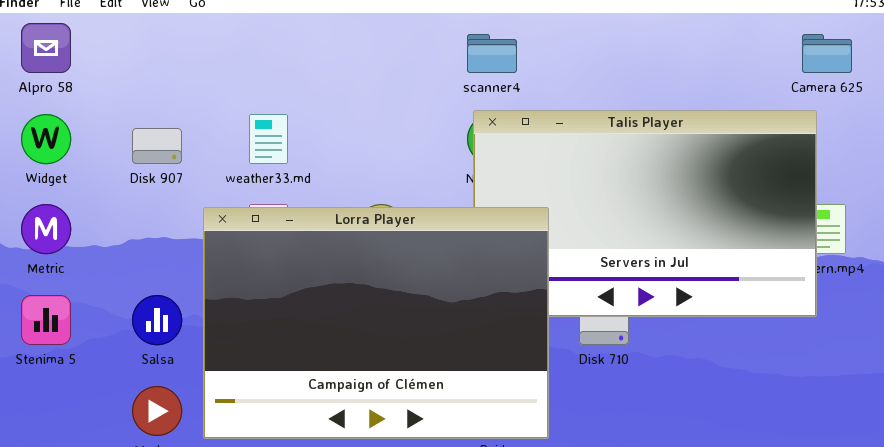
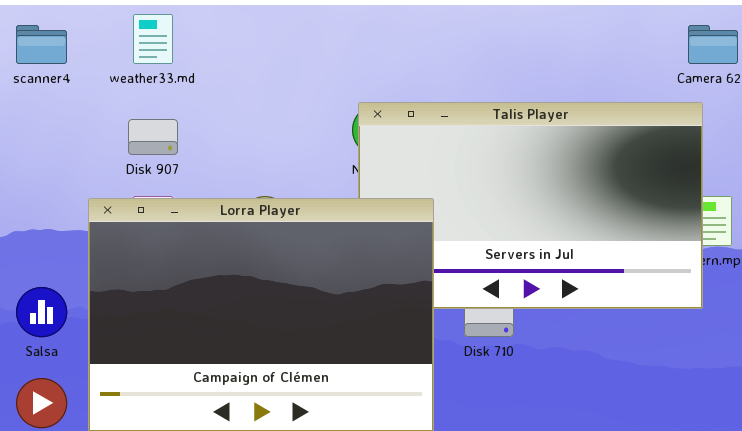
scanner4: [467,34,517,73] -> [16,25,67,64], moved
weather33.md: [249,114,288,164] -> [133,14,173,64], moved
Disk 907: [132,128,182,164] -> [128,119,178,155], moved

